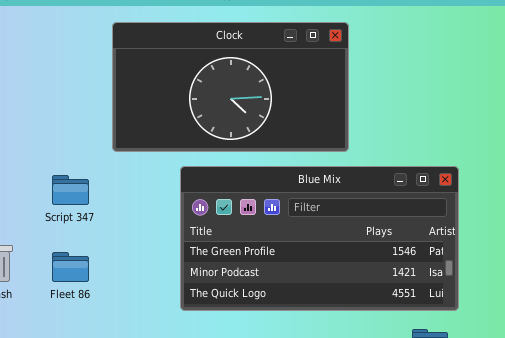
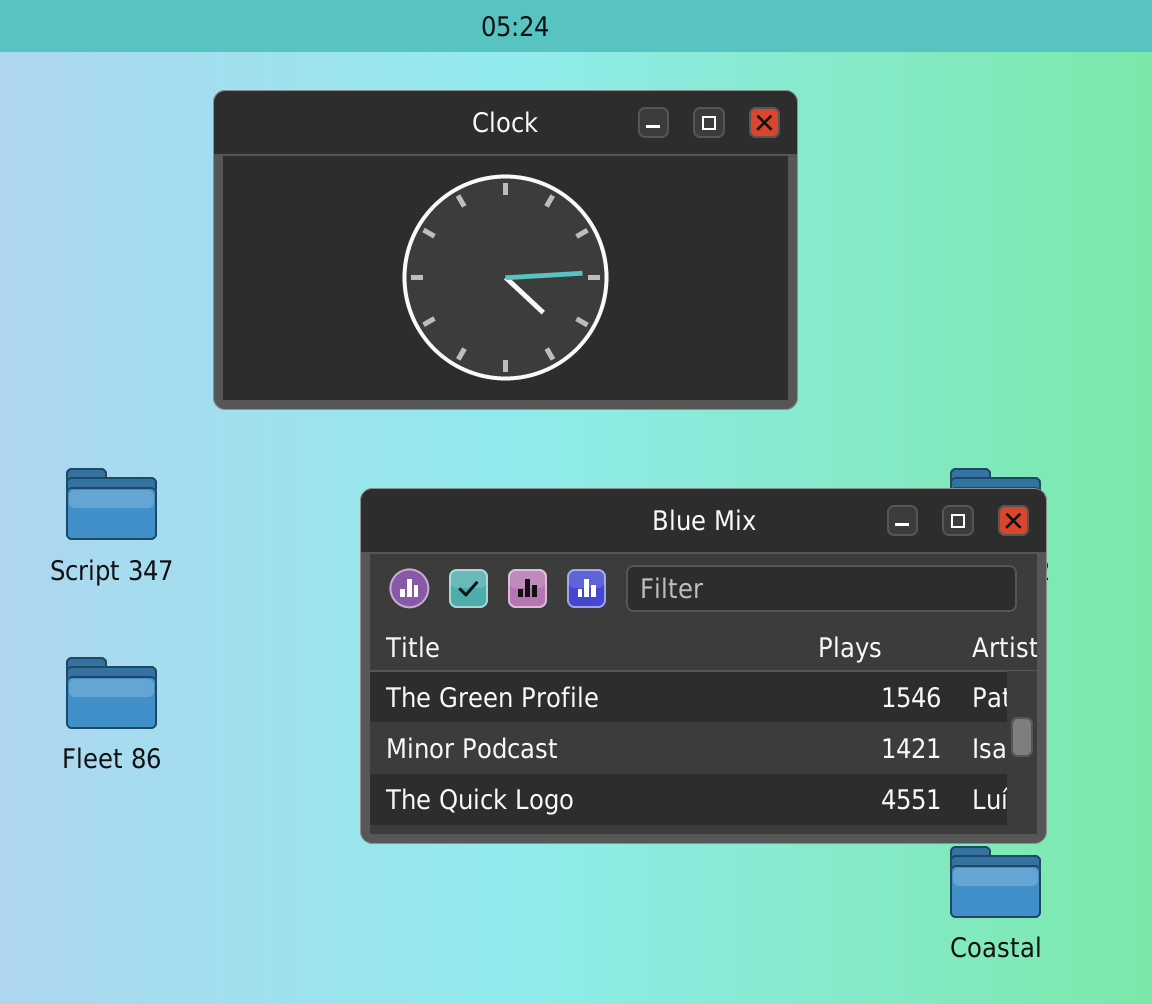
Blue Mix: [180,166,459,311] -> [360,488,1047,844], moved

